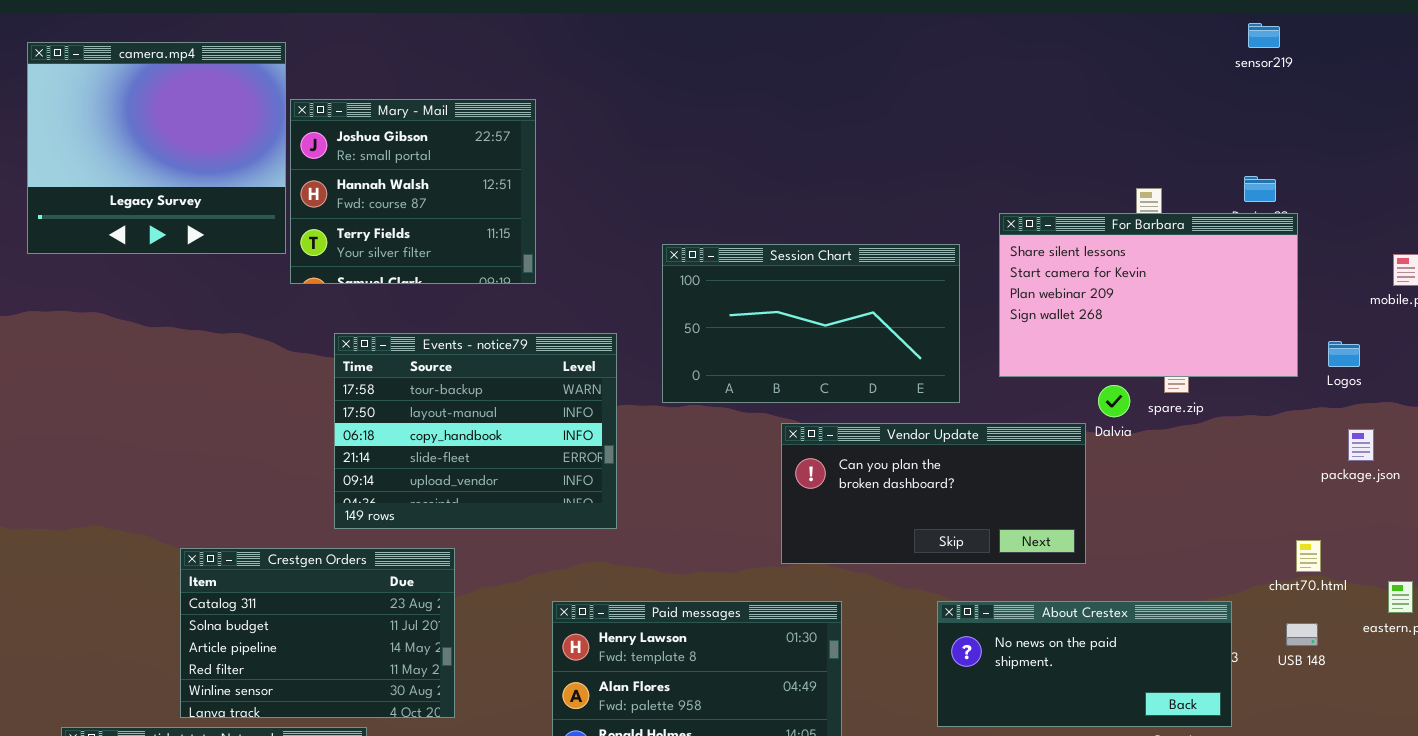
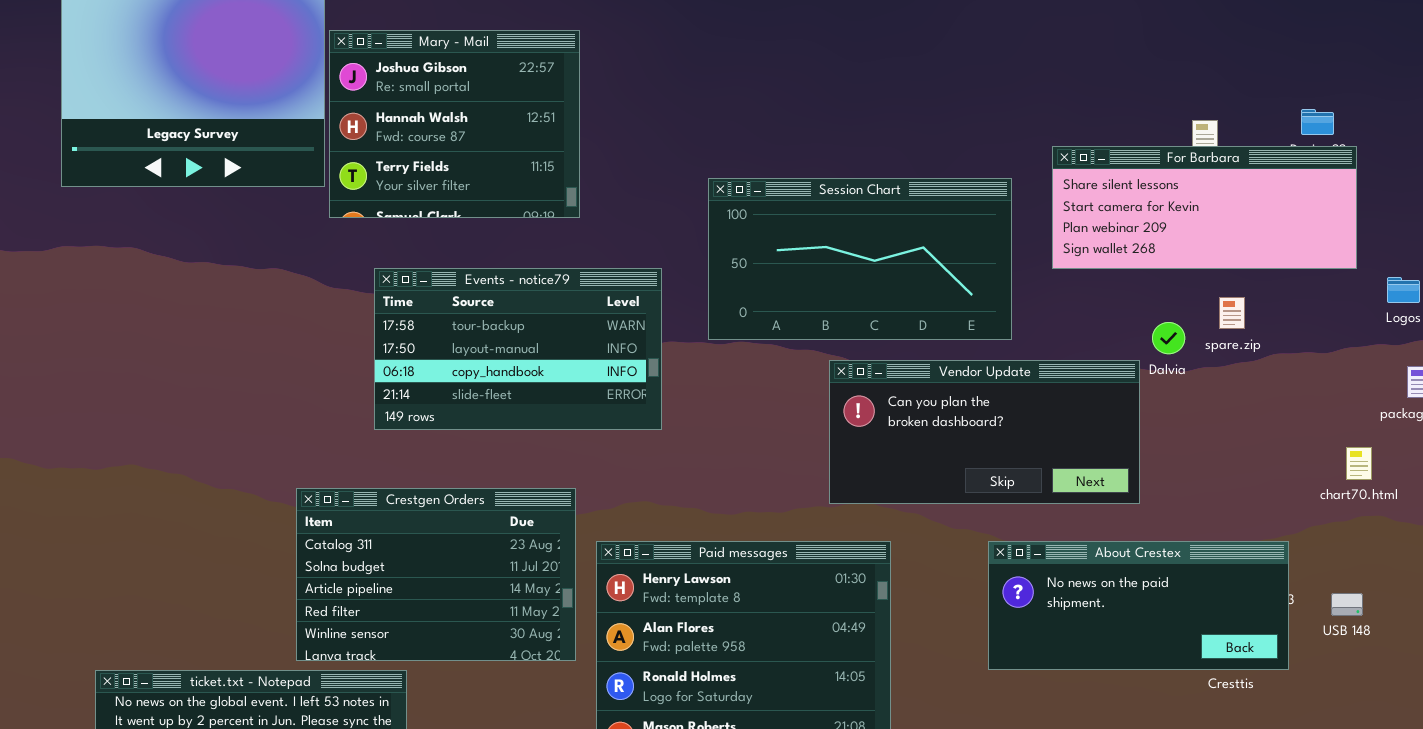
For Barbara: [999,213,1298,377] -> [1052,146,1357,269], resized
Events - notice79: [334,333,617,529] -> [374,268,662,430], resized
chart70.html: [1296,540,1321,572] -> [1346,447,1372,480], moved
Crestgen Orders: [180,548,455,718] -> [296,488,576,661], moved
USB 148: [1286,623,1318,646] -> [1331,593,1363,616], moved

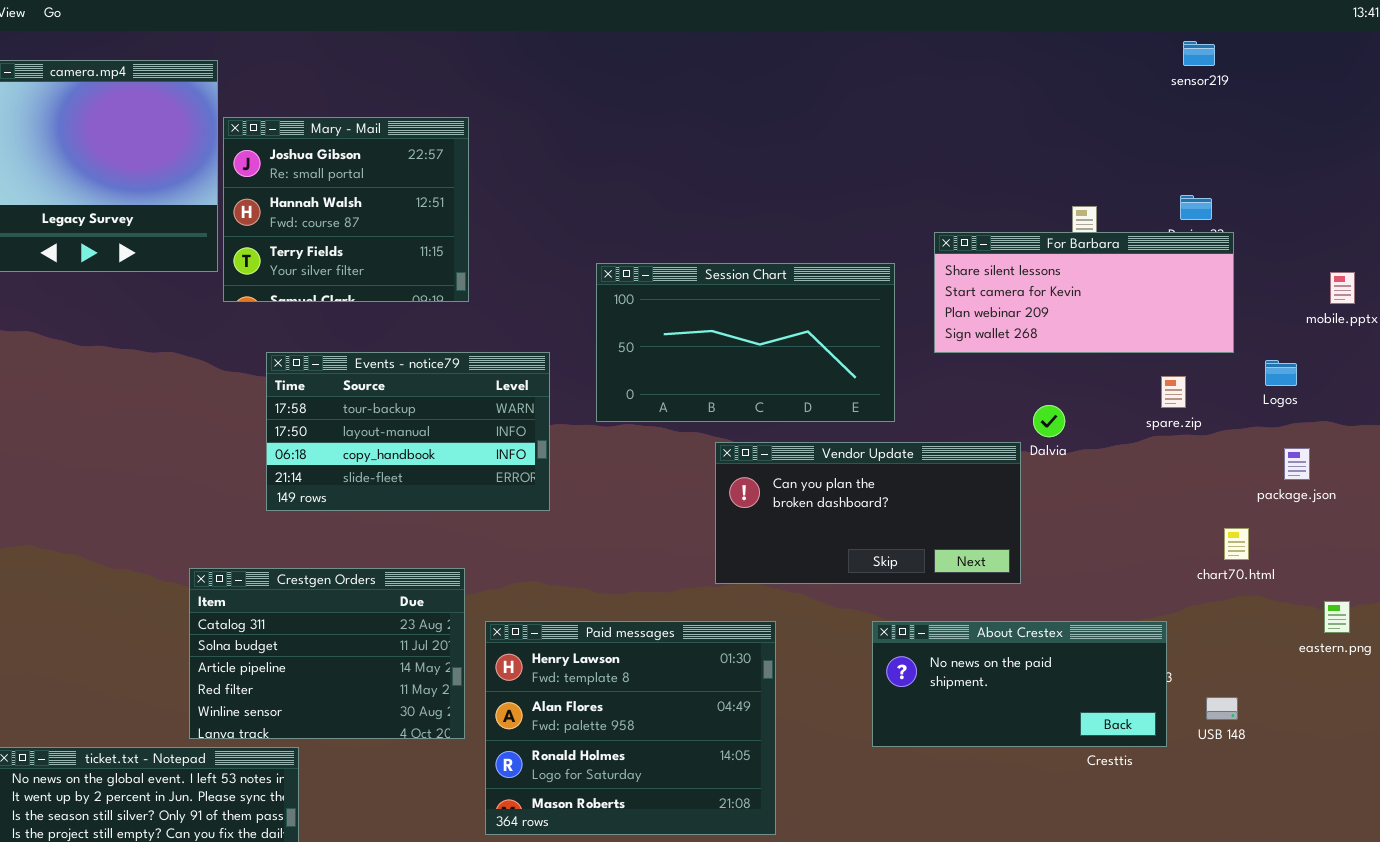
spare.zip: [1219,297,1245,329] -> [1161,376,1186,408], moved
USB 148: [1331,593,1363,616] -> [1206,697,1238,720], moved

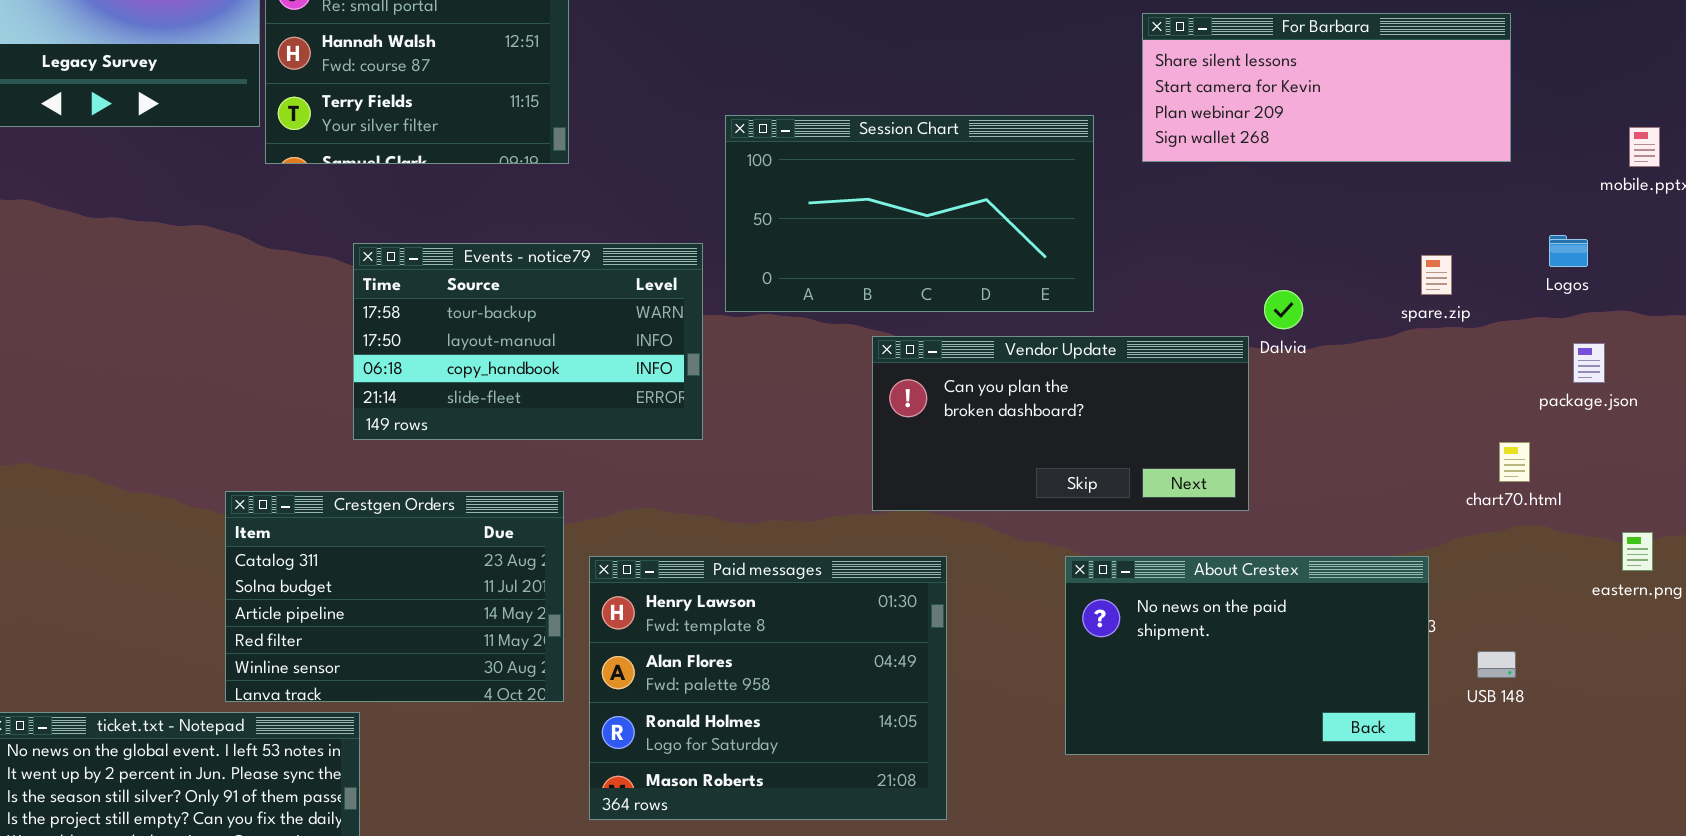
For Barbara: [934,232,1234,353] -> [1142,13,1511,162], moved
Events - notice79: [266,352,550,511] -> [353,243,703,440], moved
About Crestex: [872,621,1167,747] -> [1065,556,1429,755], resized

